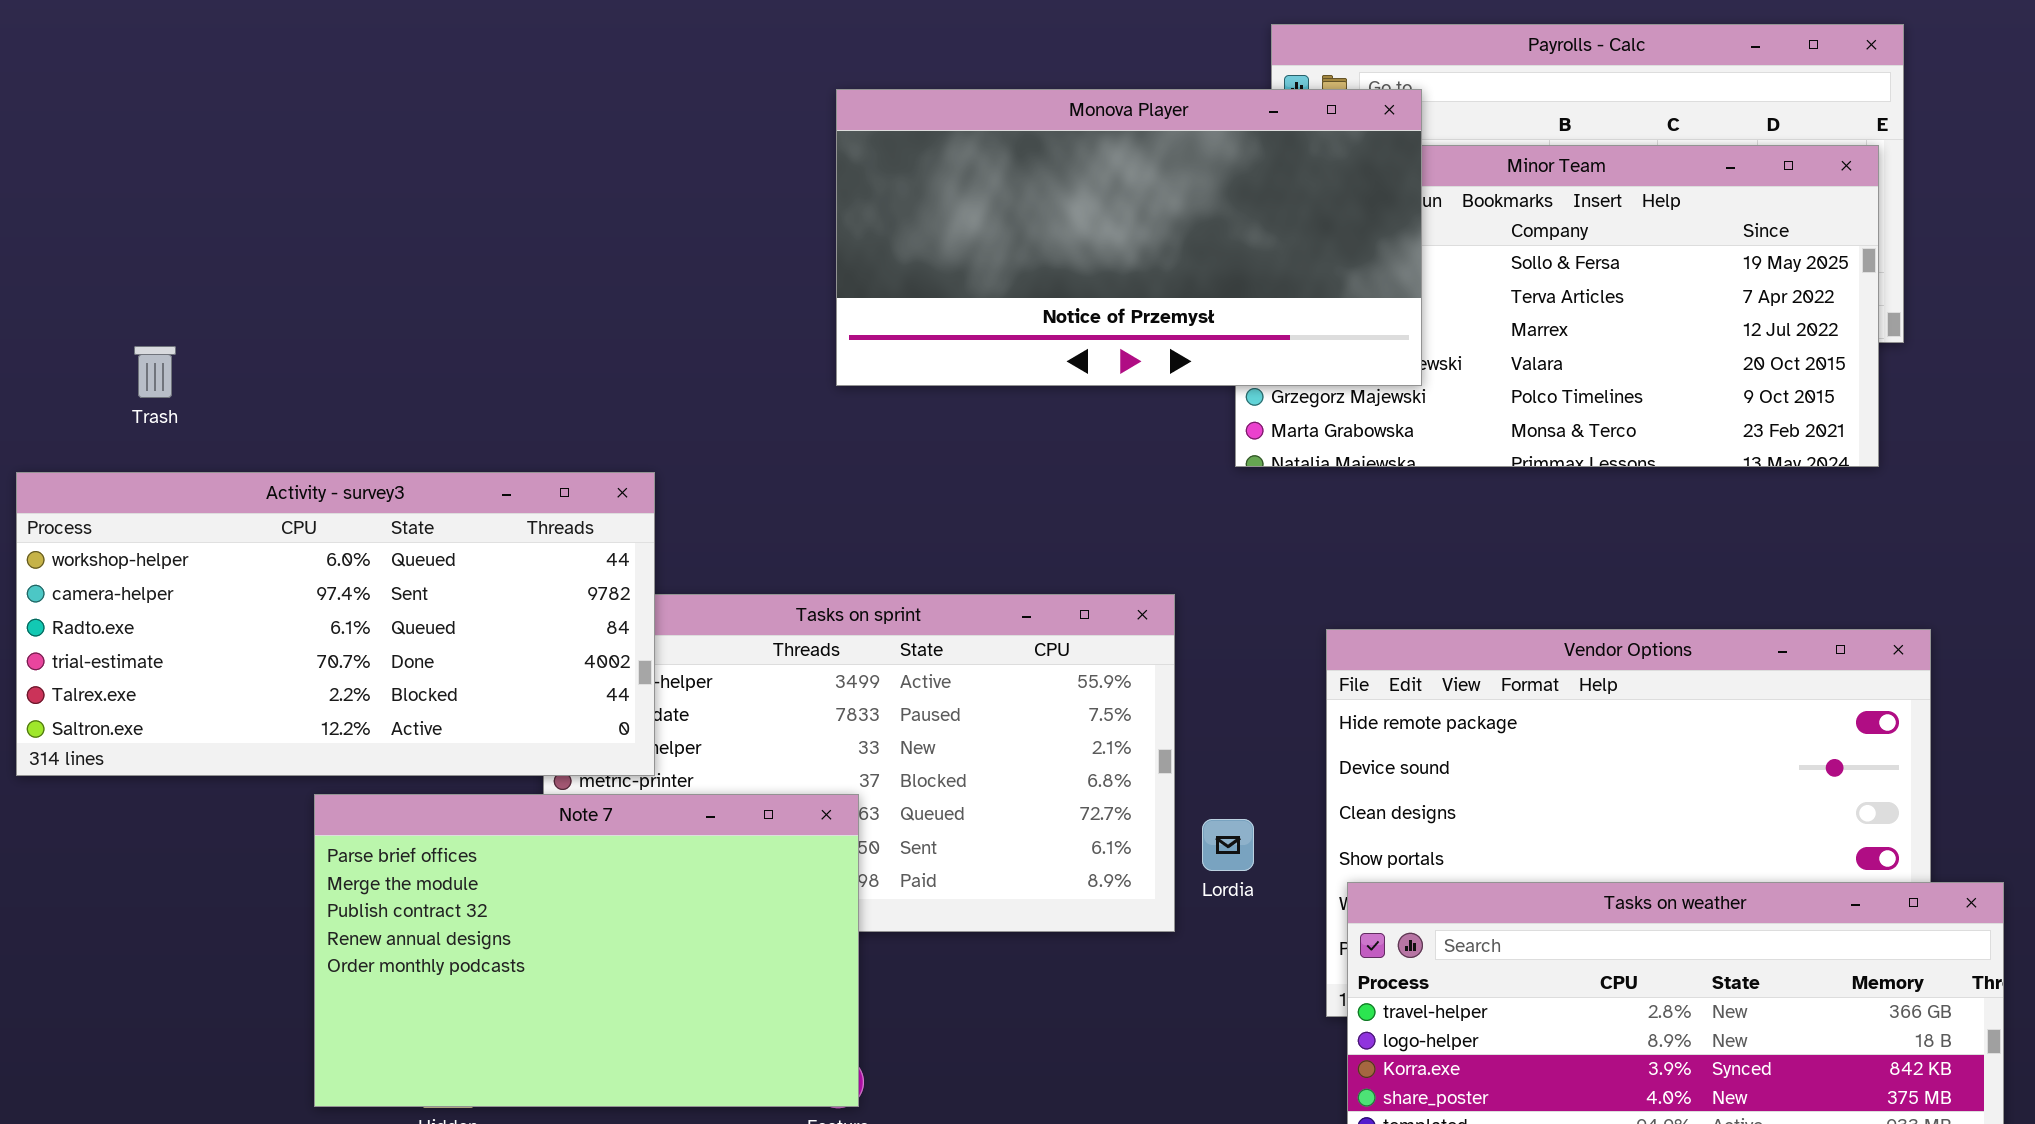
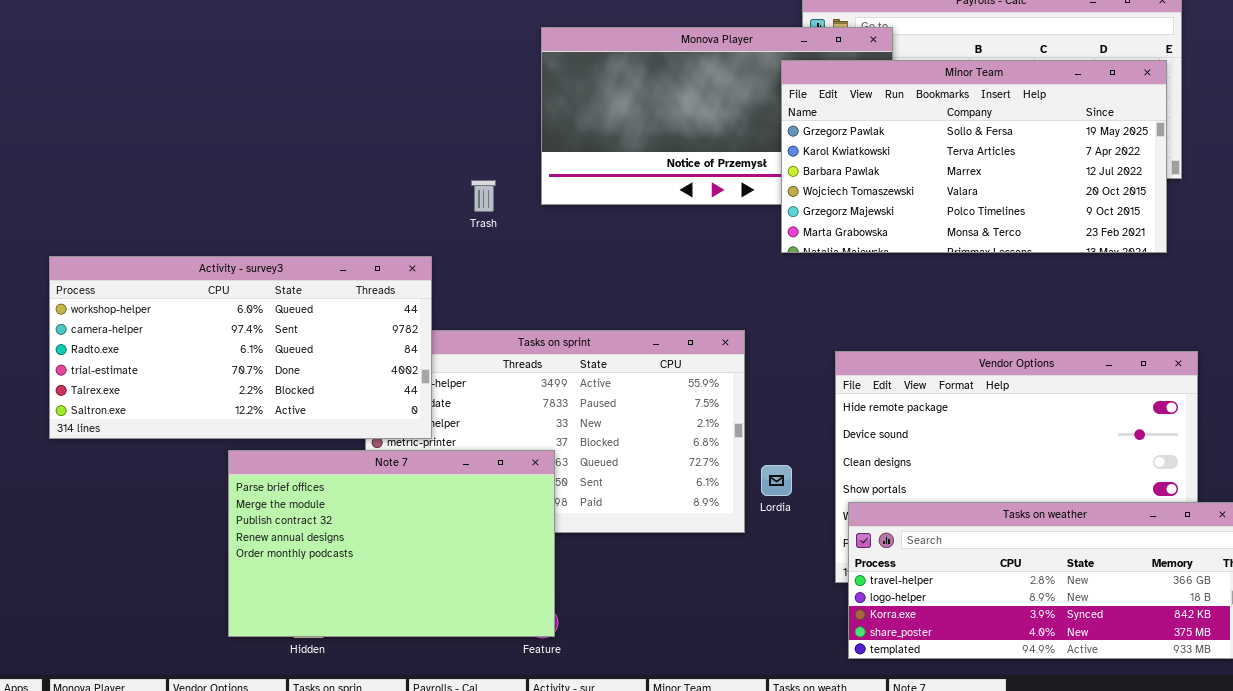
Minor Team: [1235,145,1879,467] -> [781,60,1167,253], raised
Trash: [134,346,176,398] -> [471,180,496,212], moved

